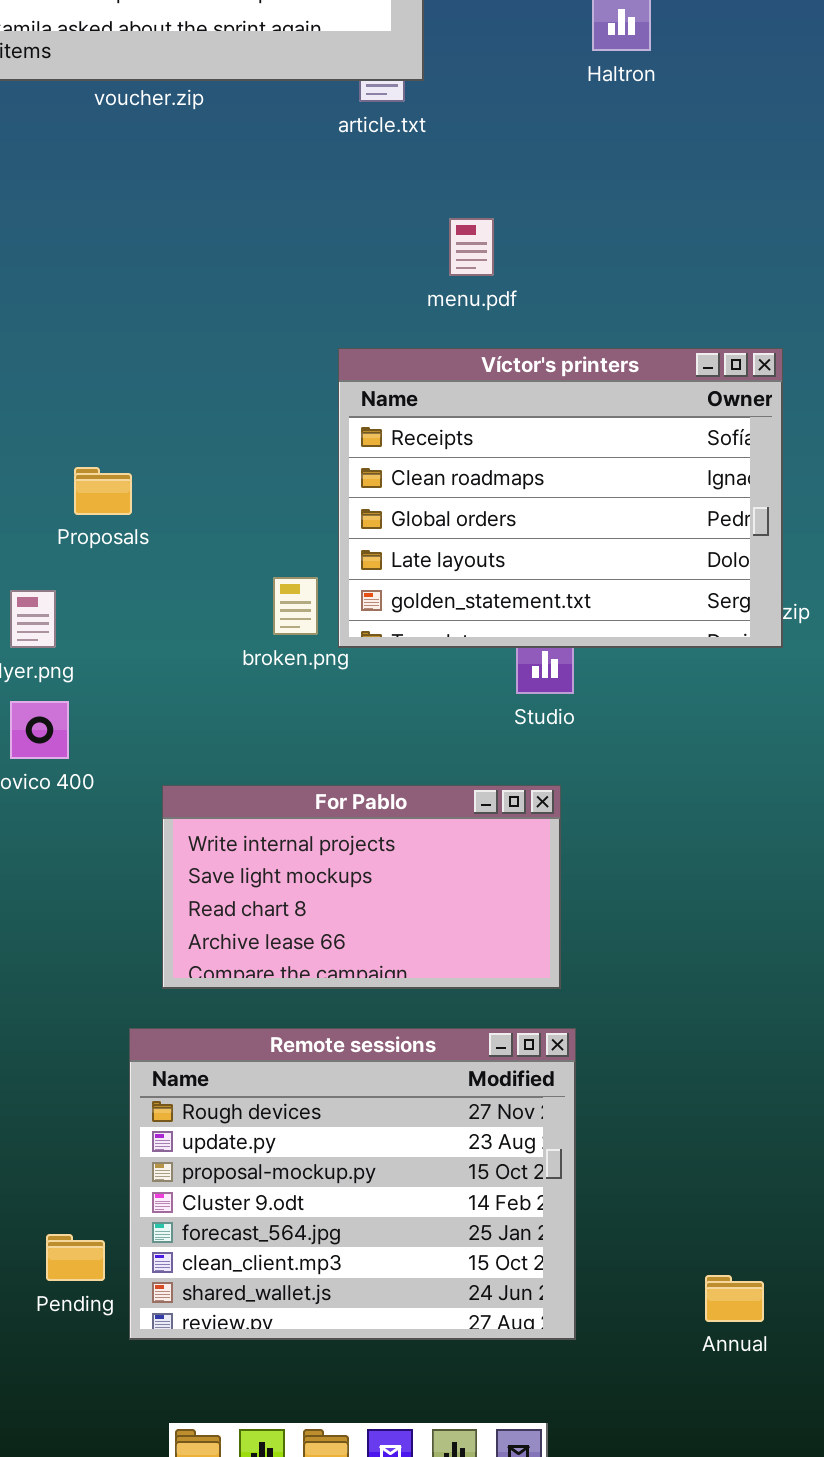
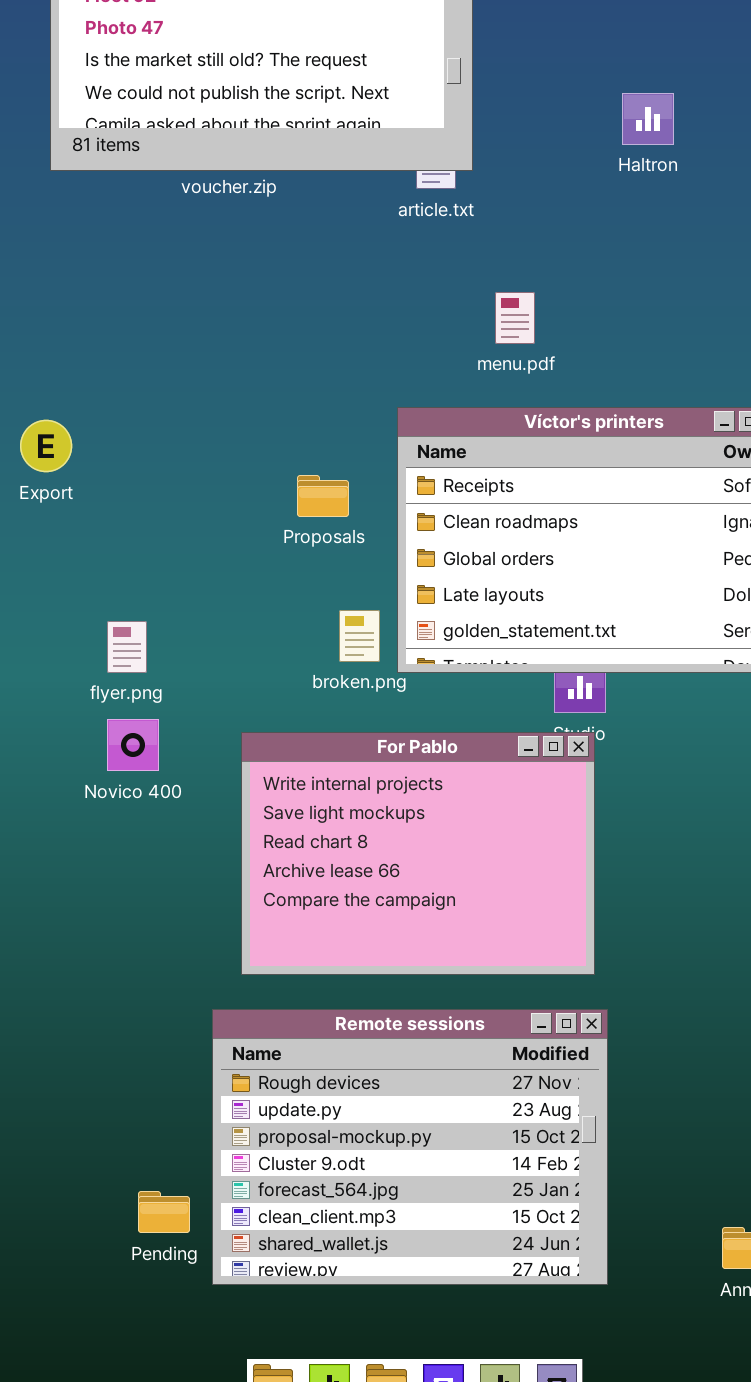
Proposals: [74,467,132,515] -> [297,475,349,517], moved
For Pablo: [162,785,561,989] -> [241,732,595,975], resized

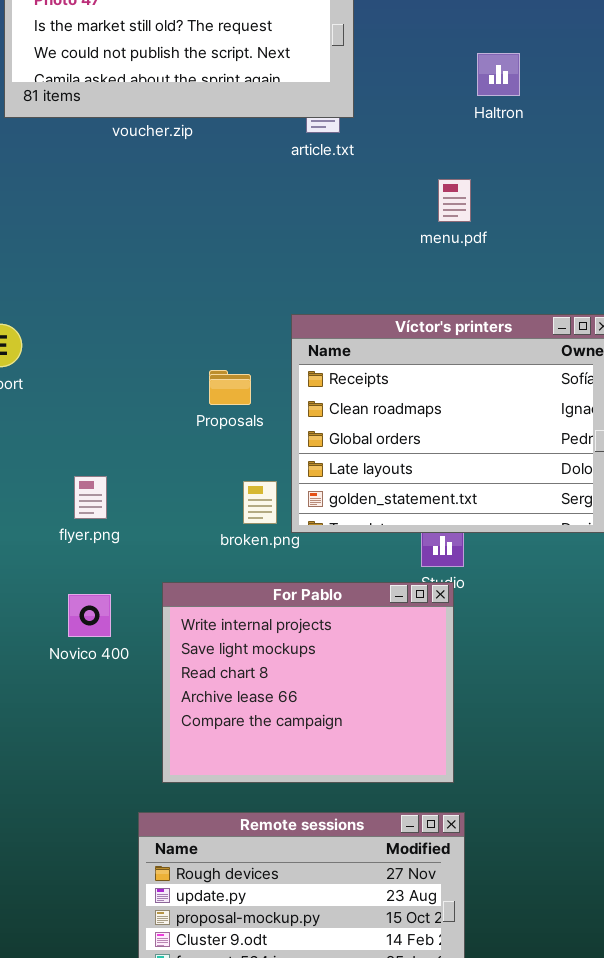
menu.pdf: [495,292,535,344] -> [438,179,471,222], moved
flyer.png: [107,621,147,673] -> [74,476,107,519], moved
Novico 400: [107,719,159,771] -> [68,594,111,637], moved

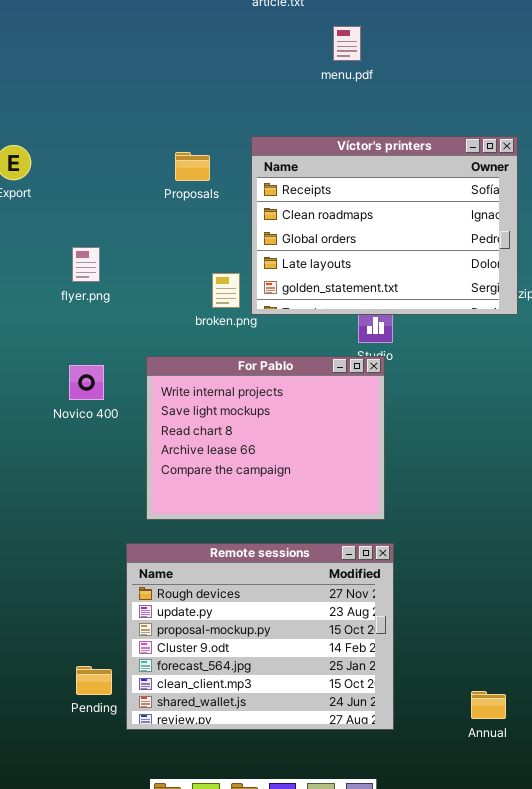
menu.pdf: [438,179,471,222] -> [333,26,361,61], moved
Proposals: [209,370,251,405] -> [175,152,210,181], moved
flyer.png: [74,476,107,519] -> [72,247,100,282], moved

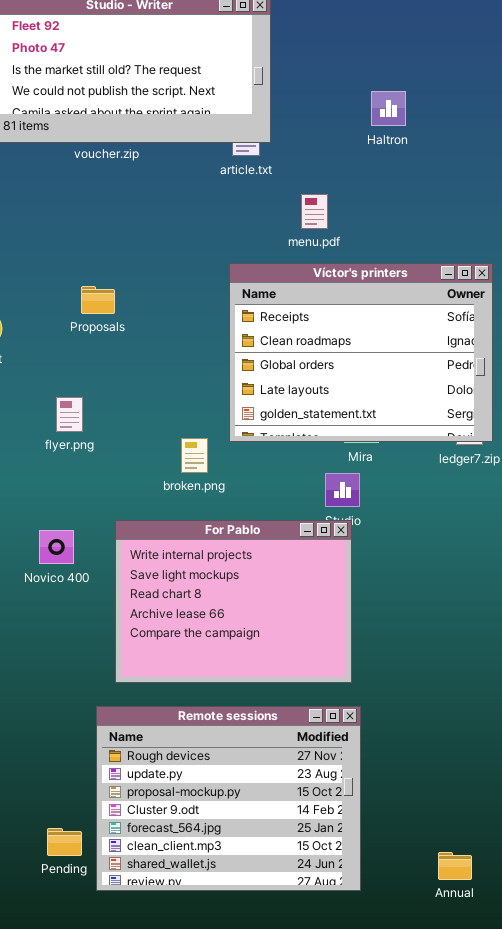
Víctor's printers: [251,136,518,315] -> [229,263,493,442], moved
Proposals: [175,152,210,181] -> [81,286,115,314], moved
flyer.png: [72,247,100,282] -> [56,397,83,432], moved

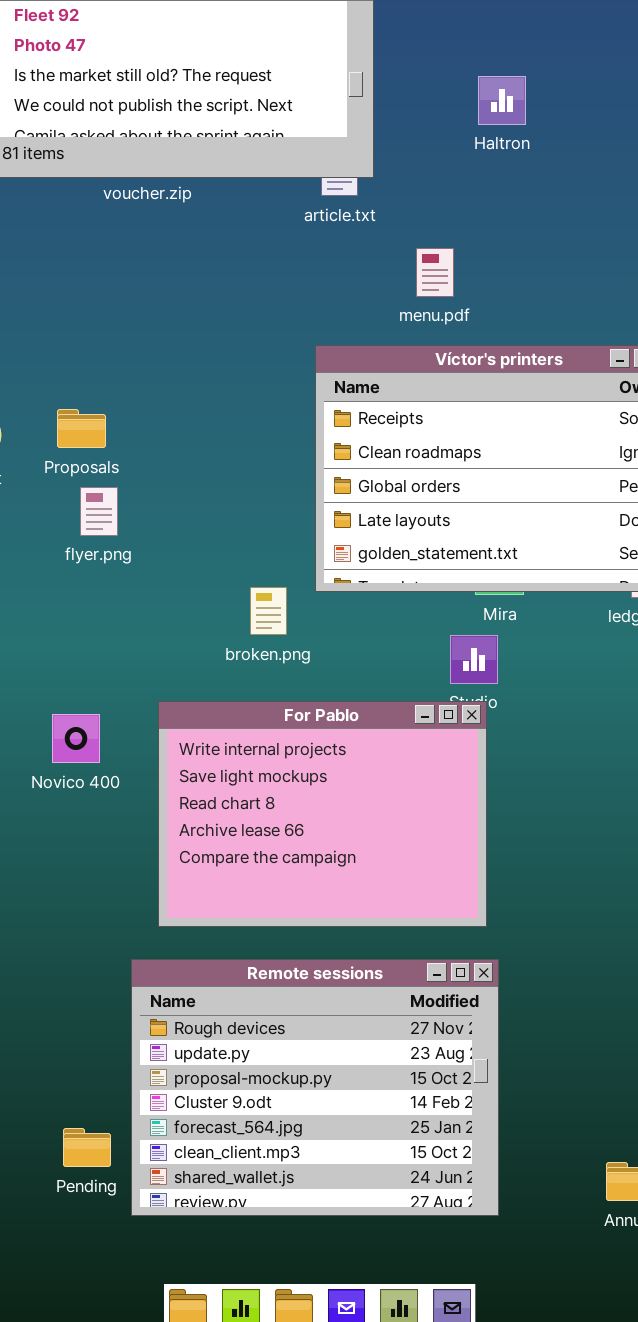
Haltron: [371,91,406,126] -> [478,76,526,125], moved
Proposals: [81,286,115,314] -> [57,409,106,448], moved
flyer.png: [56,397,83,432] -> [80,487,118,536], moved

